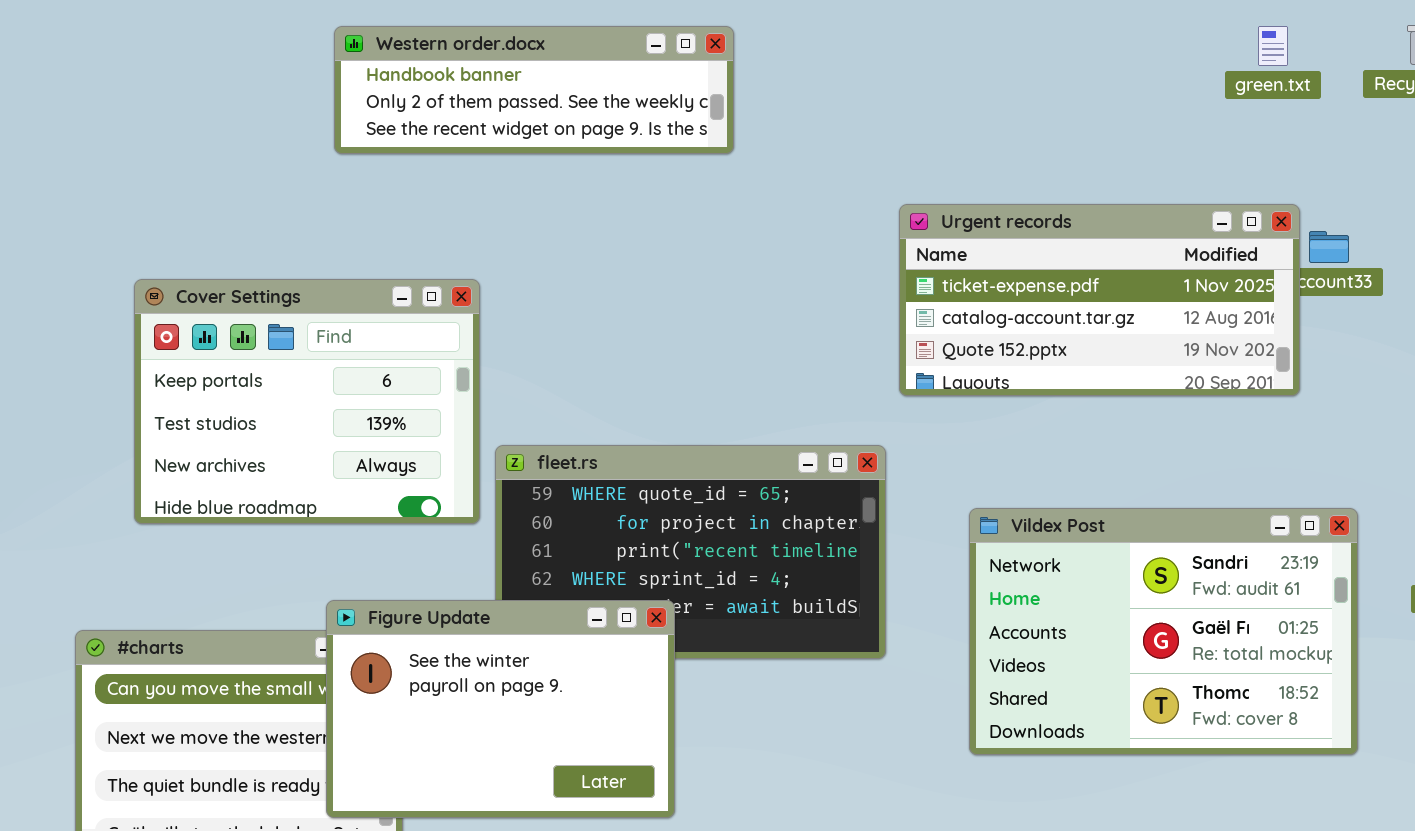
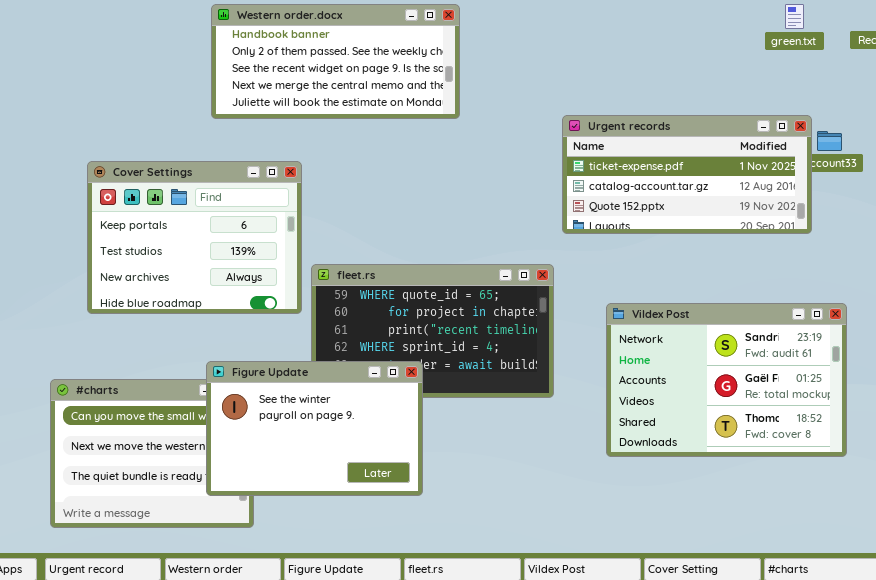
Western order.docx: [334,26,734,154] -> [211,4,460,119], resized

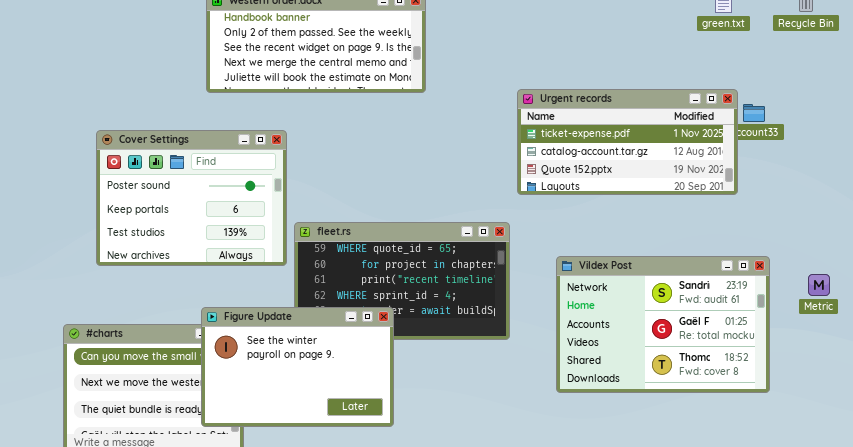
Cover Settings: [87,161,302,314] -> [96,130,287,266], scrolled up 1 row

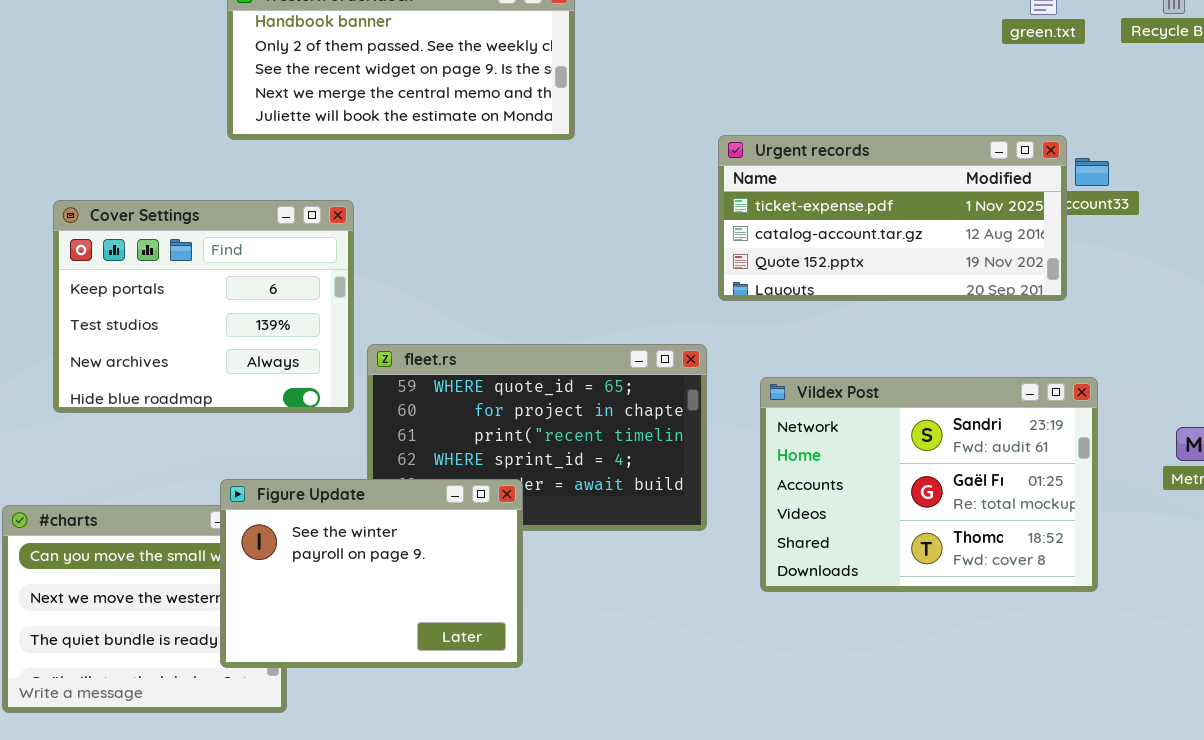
Cover Settings: [96,130,287,266] -> [53,200,354,413], scrolled down 1 row
Vildex Post: [556,256,770,393] -> [760,377,1098,592], moved

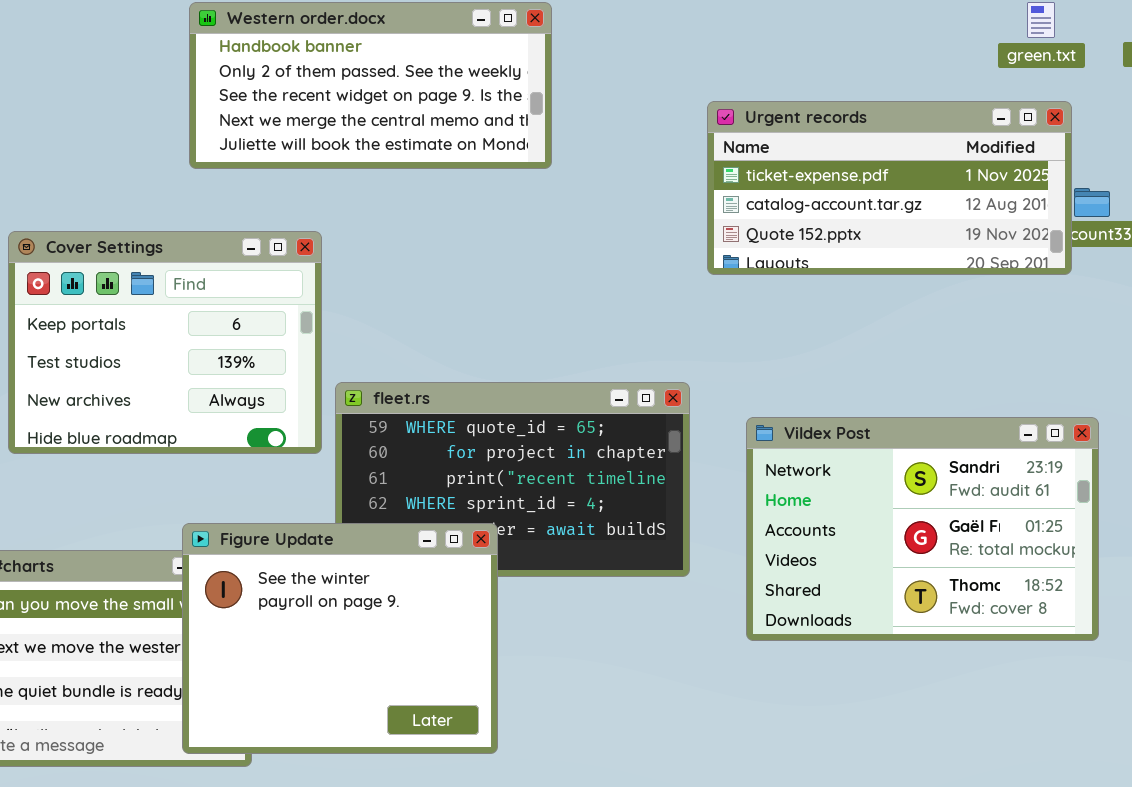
Urgent records: [718,135,1067,301] -> [707,101,1072,275], moved
Figure Update: [220,479,523,668] -> [182,523,498,754], resized

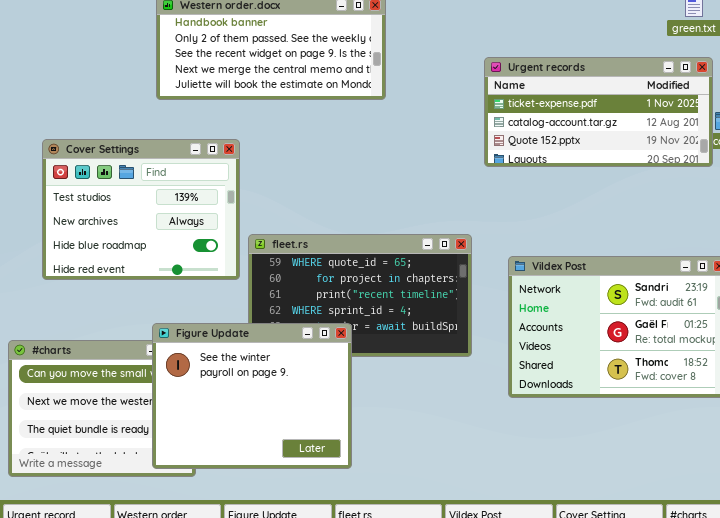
Cover Settings: [8,231,322,454] -> [42,139,240,280], scrolled down 1 row

